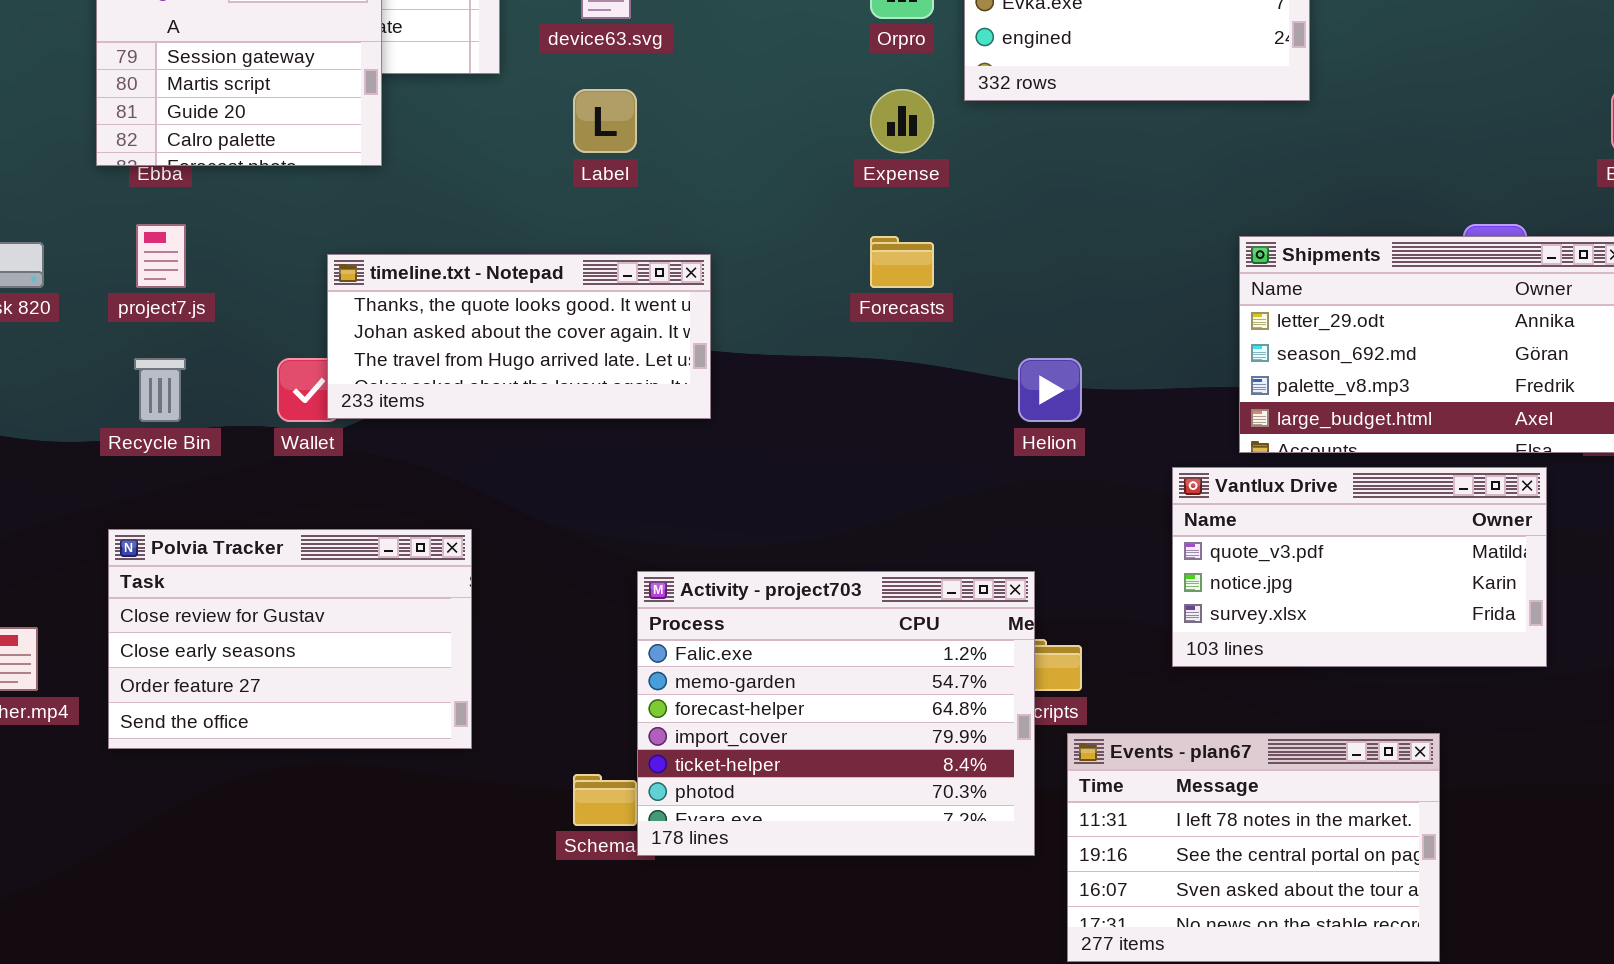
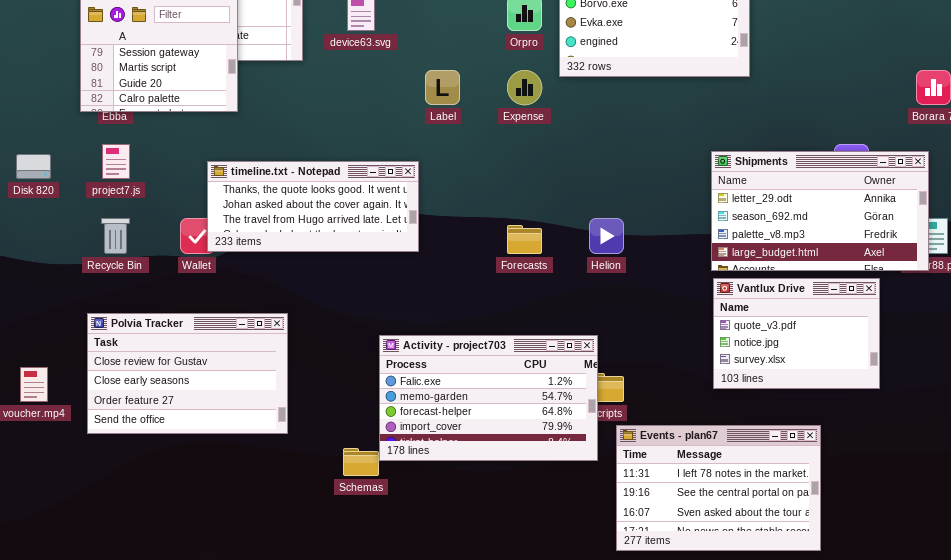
Label: [573,89,637,153] -> [425,70,460,105], moved
Forecasts: [870,236,934,288] -> [507,225,542,254], moved
Vantlux Drive: [1172,467,1547,667] -> [713,278,880,389], resized
Activity - project703: [637,571,1035,856] -> [379,335,598,461], resized

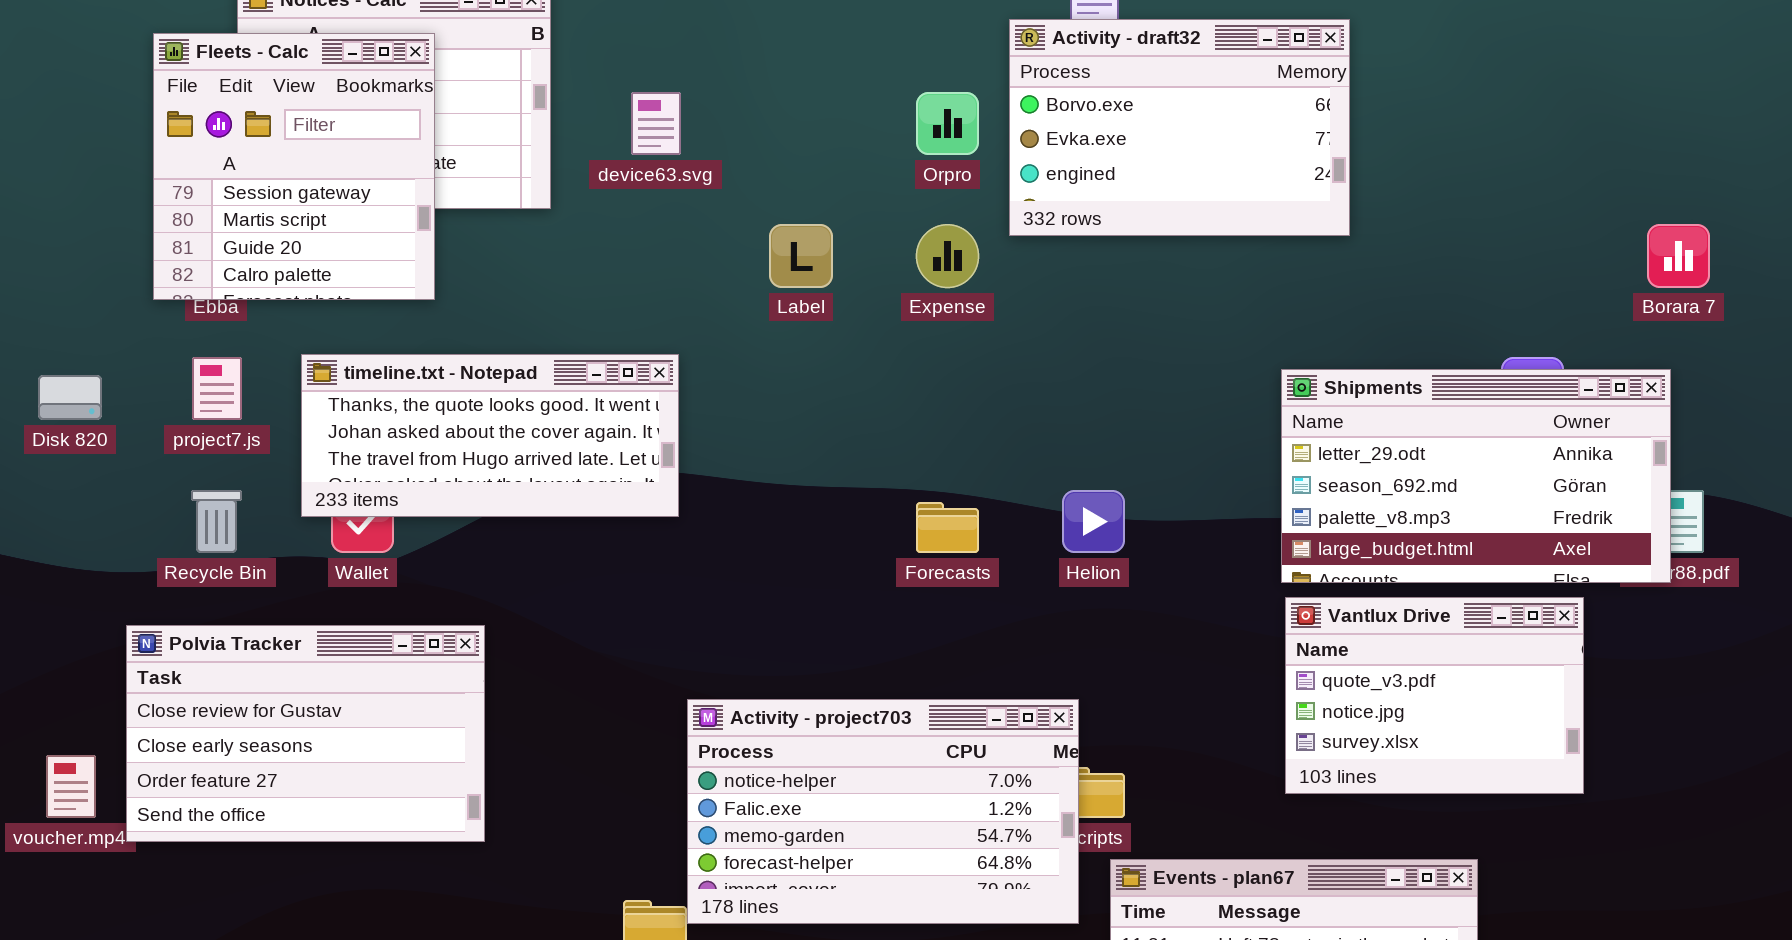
timeline.txt - Notepad: [207,161,419,252] -> [301,354,679,517], moved
Polvia Tracker: [87,313,288,434] -> [126,625,485,842], moved
Activity - project703: [379,335,598,461] -> [687,699,1079,924], scrolled up 1 row

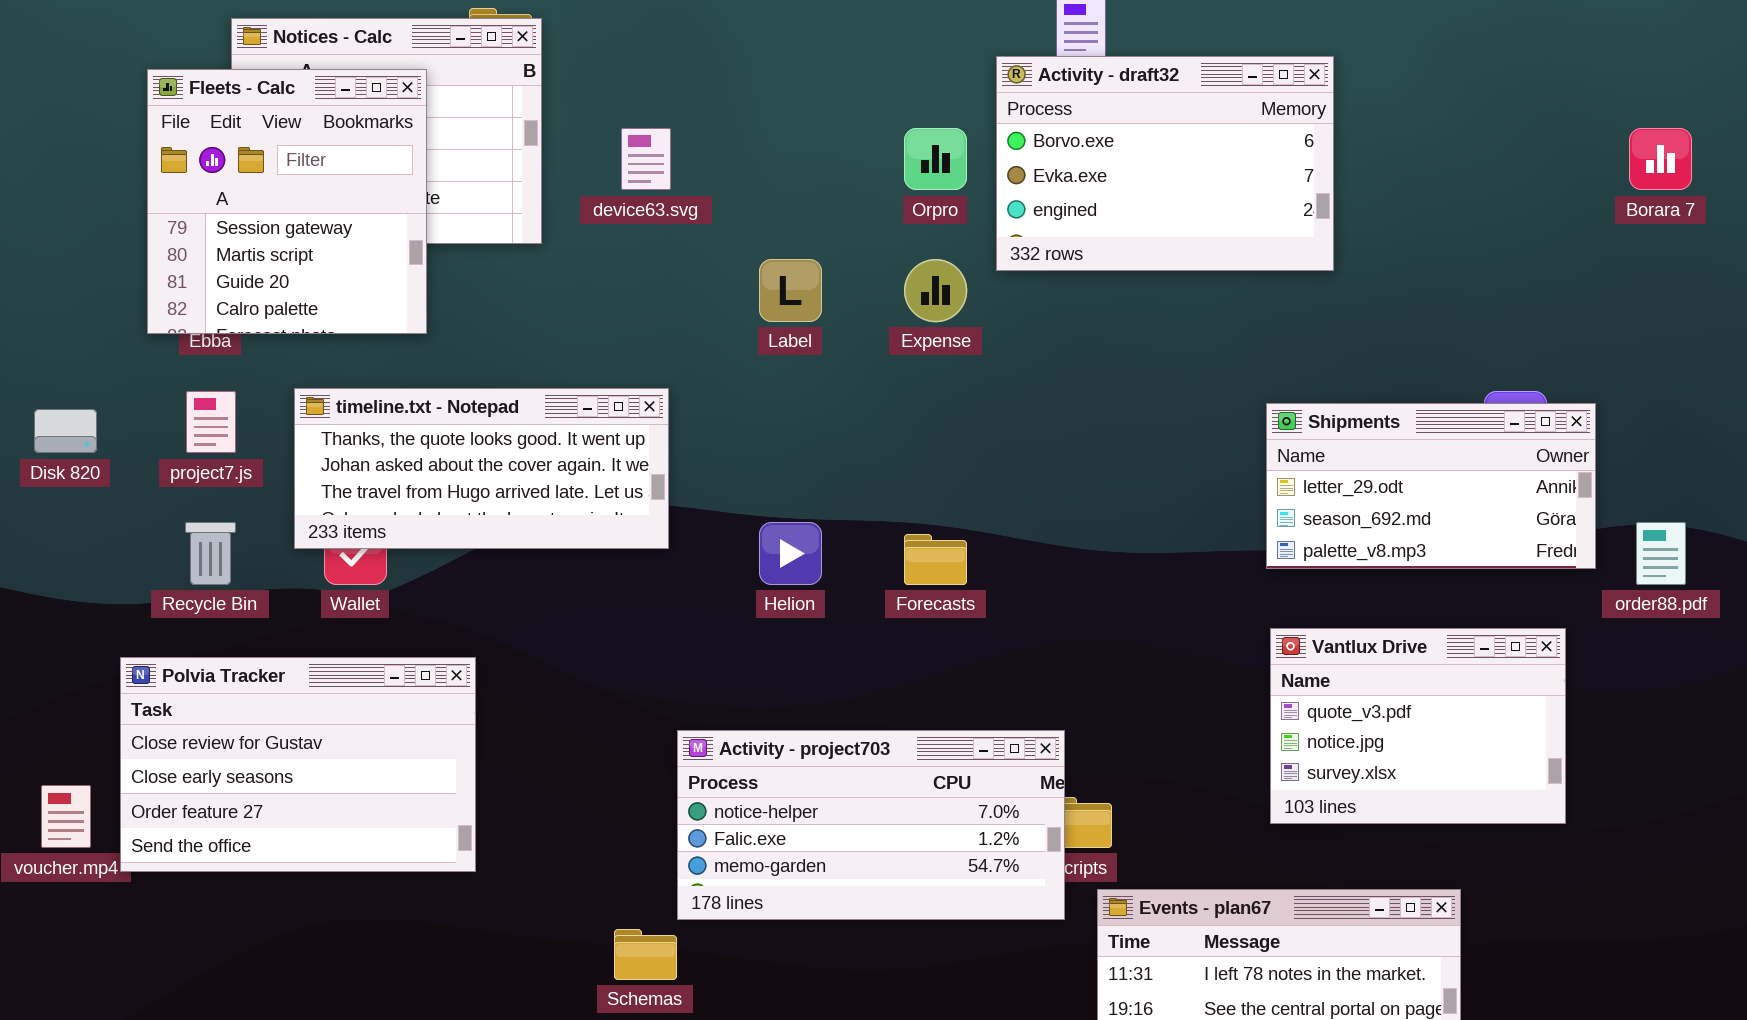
Borara 7: [1647,224,1710,288] -> [1629,128,1692,190], moved
Shipments: [1281,369,1671,583] -> [1266,403,1596,569], resized
Helion: [1062,490,1125,553] -> [759,522,822,585], moved
Activity - project703: [687,699,1079,924] -> [677,730,1065,920], resized

